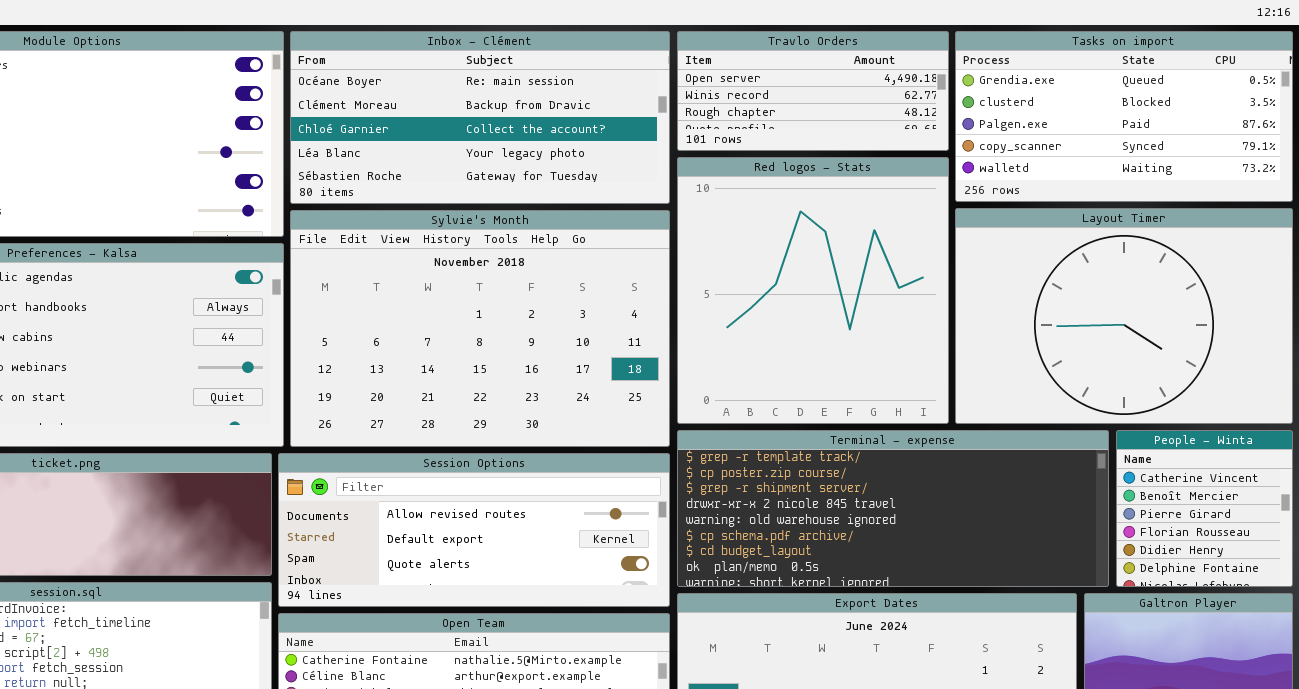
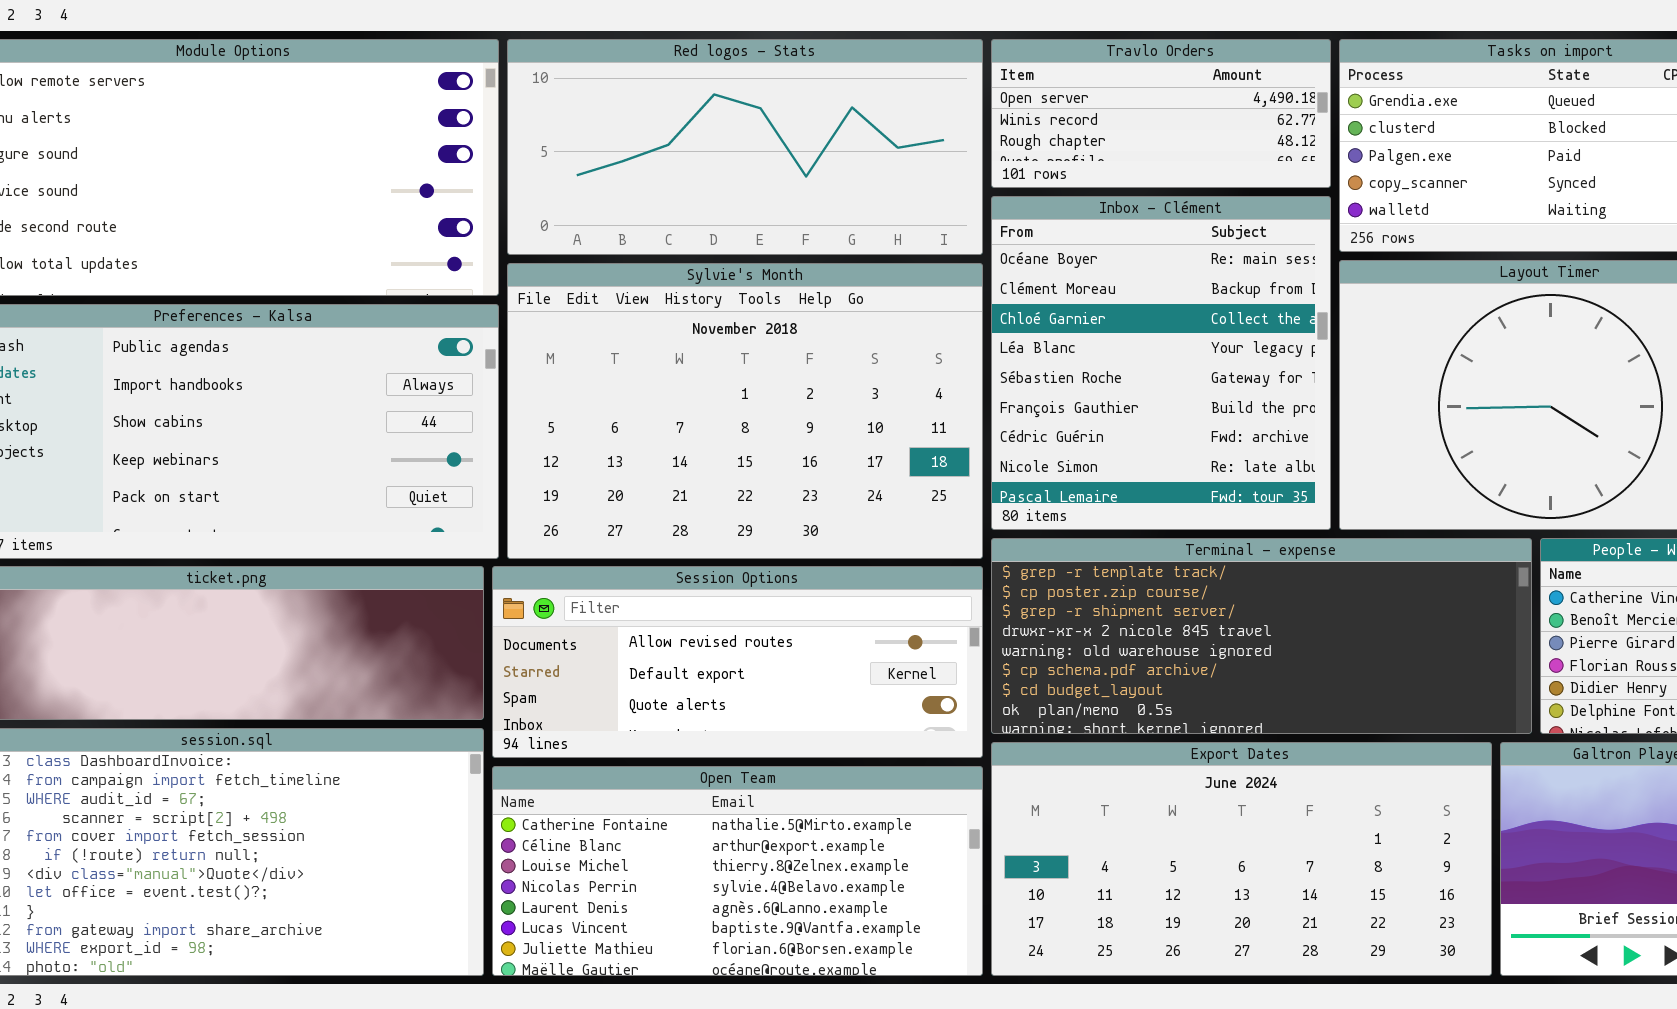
Inbox - Clément: [290,31,670,204] -> [991,196,1331,530], moved, resized
Red logos - Stats: [677,157,949,424] -> [507,39,983,255], moved, resized

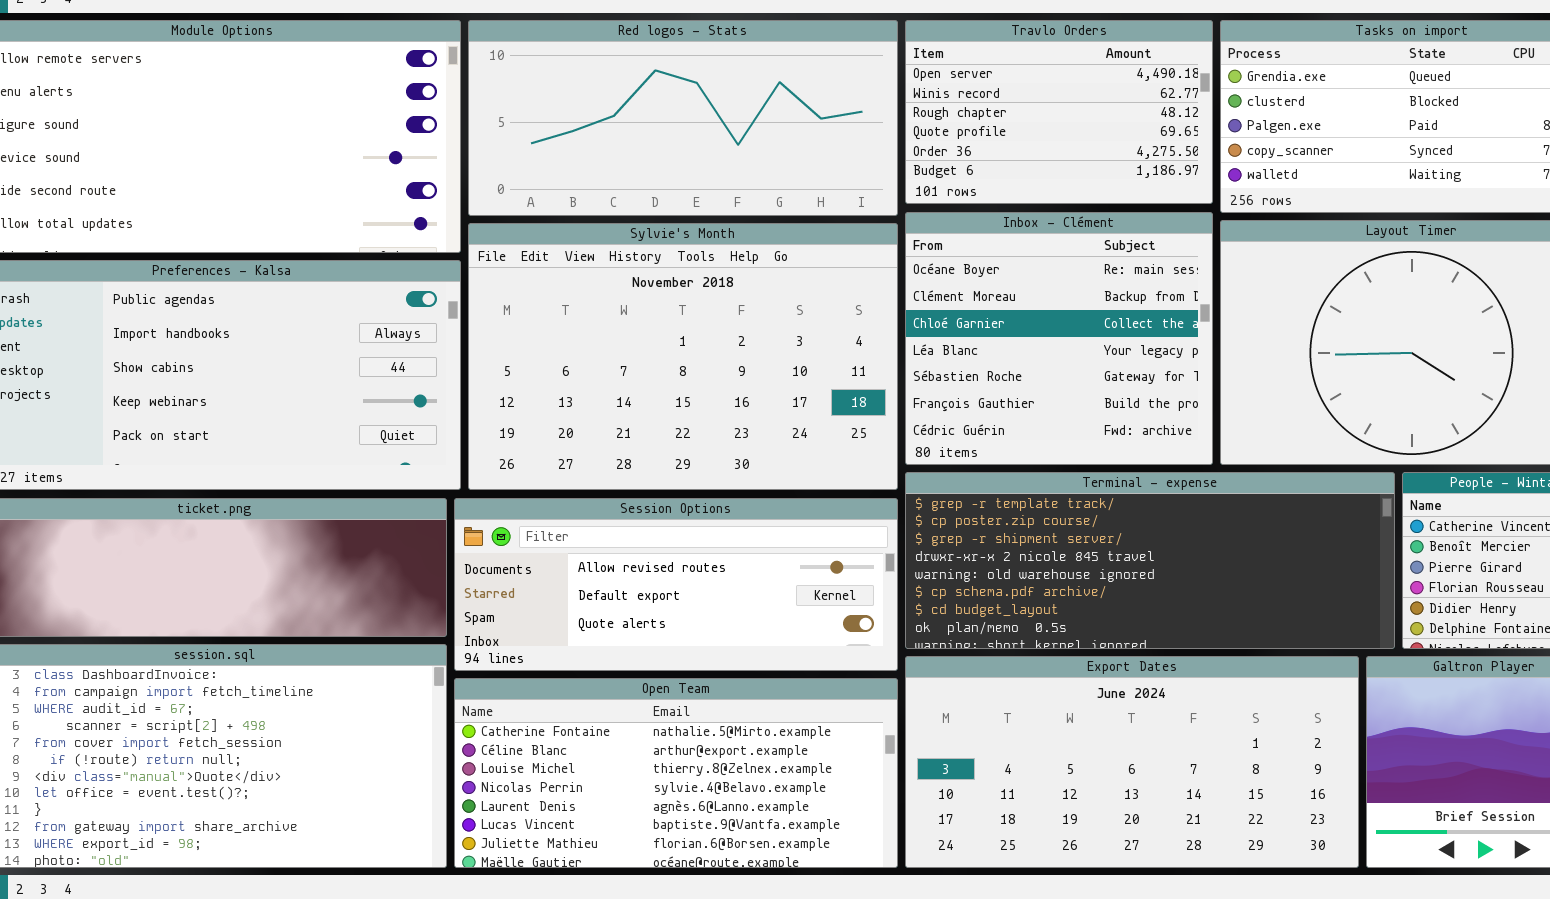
Travlo Orders: [991,39,1331,188] -> [905,20,1213,204], resized
Inbox - Clément: [991,196,1331,530] -> [905,212,1213,465], resized

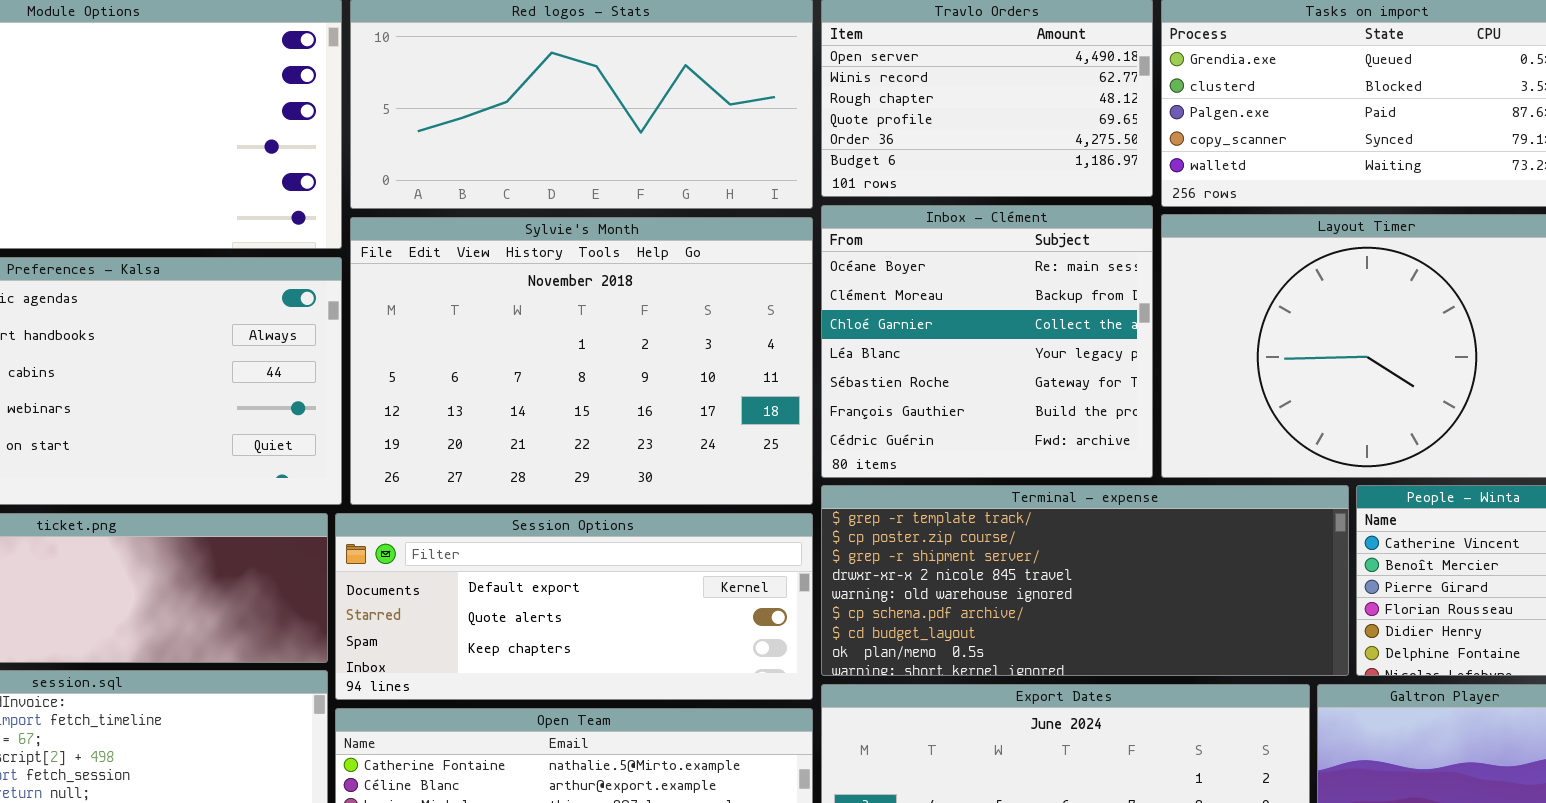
Session Options: [454,498,898,671] -> [335,513,813,700], scrolled down 1 row

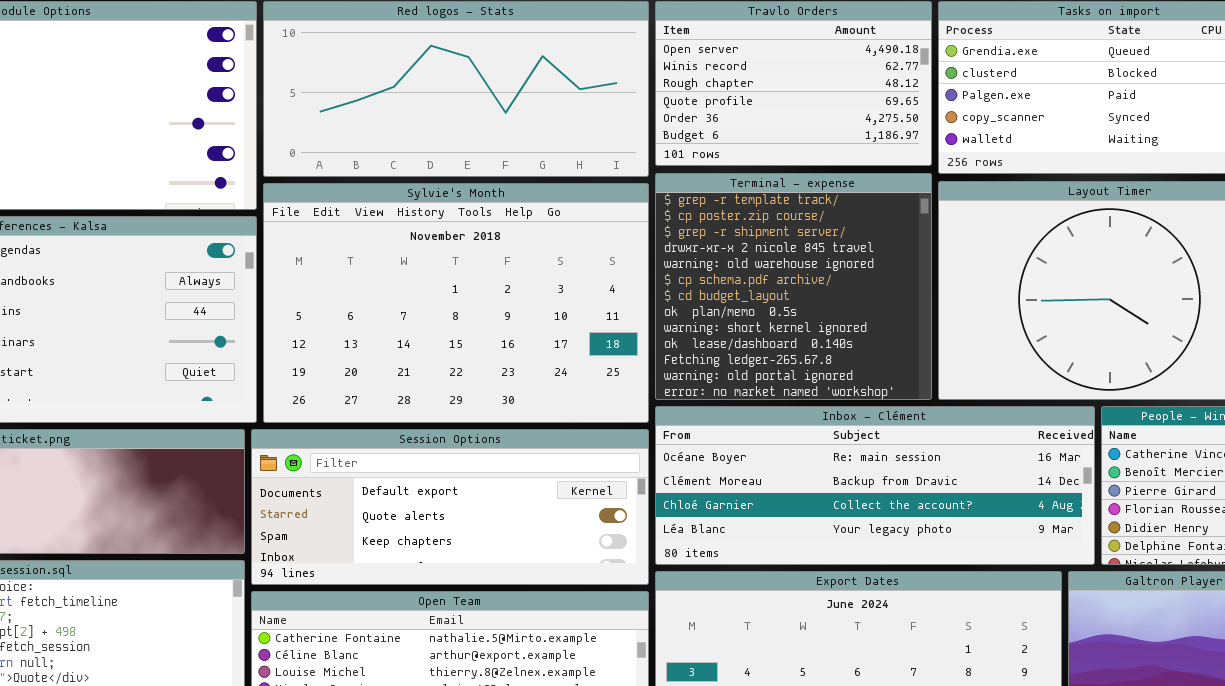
Inbox - Clément: [821,205,1153,478] -> [655,406,1095,565], moved, resized
Terminal - expense: [821,485,1349,676] -> [655,173,932,400], moved, resized

